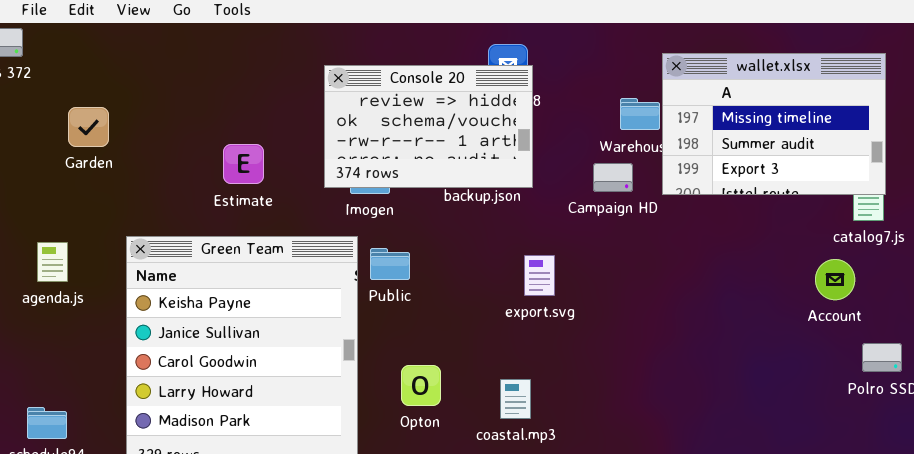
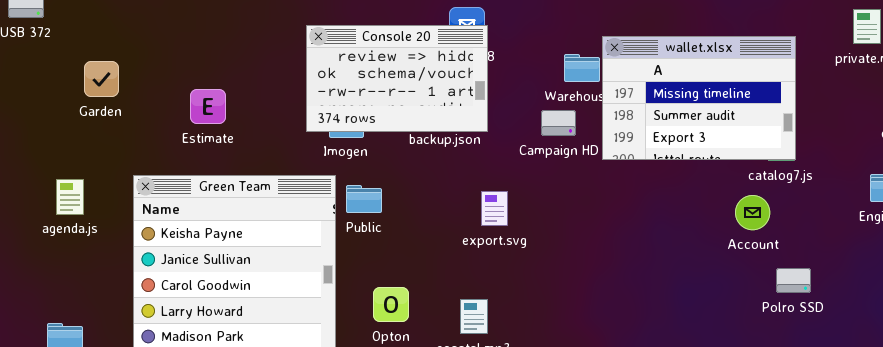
wallet.xlsx: [662,53,886,195] -> [602,36,796,160], moved
Estimate: [223,144,264,184] -> [190,89,226,124], moved

